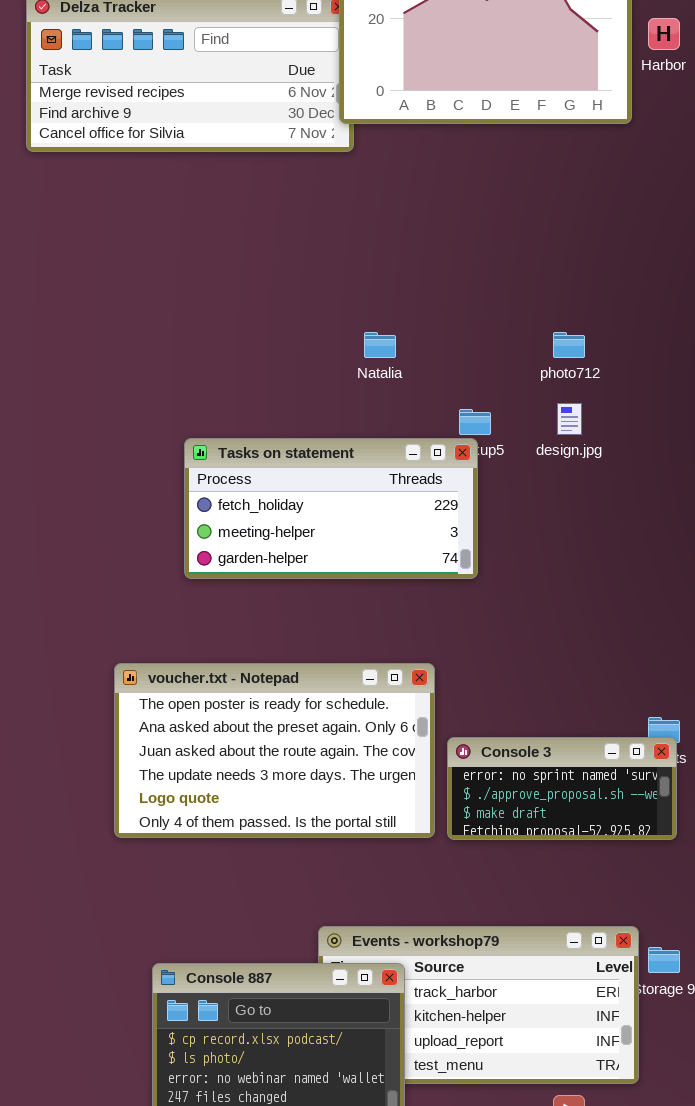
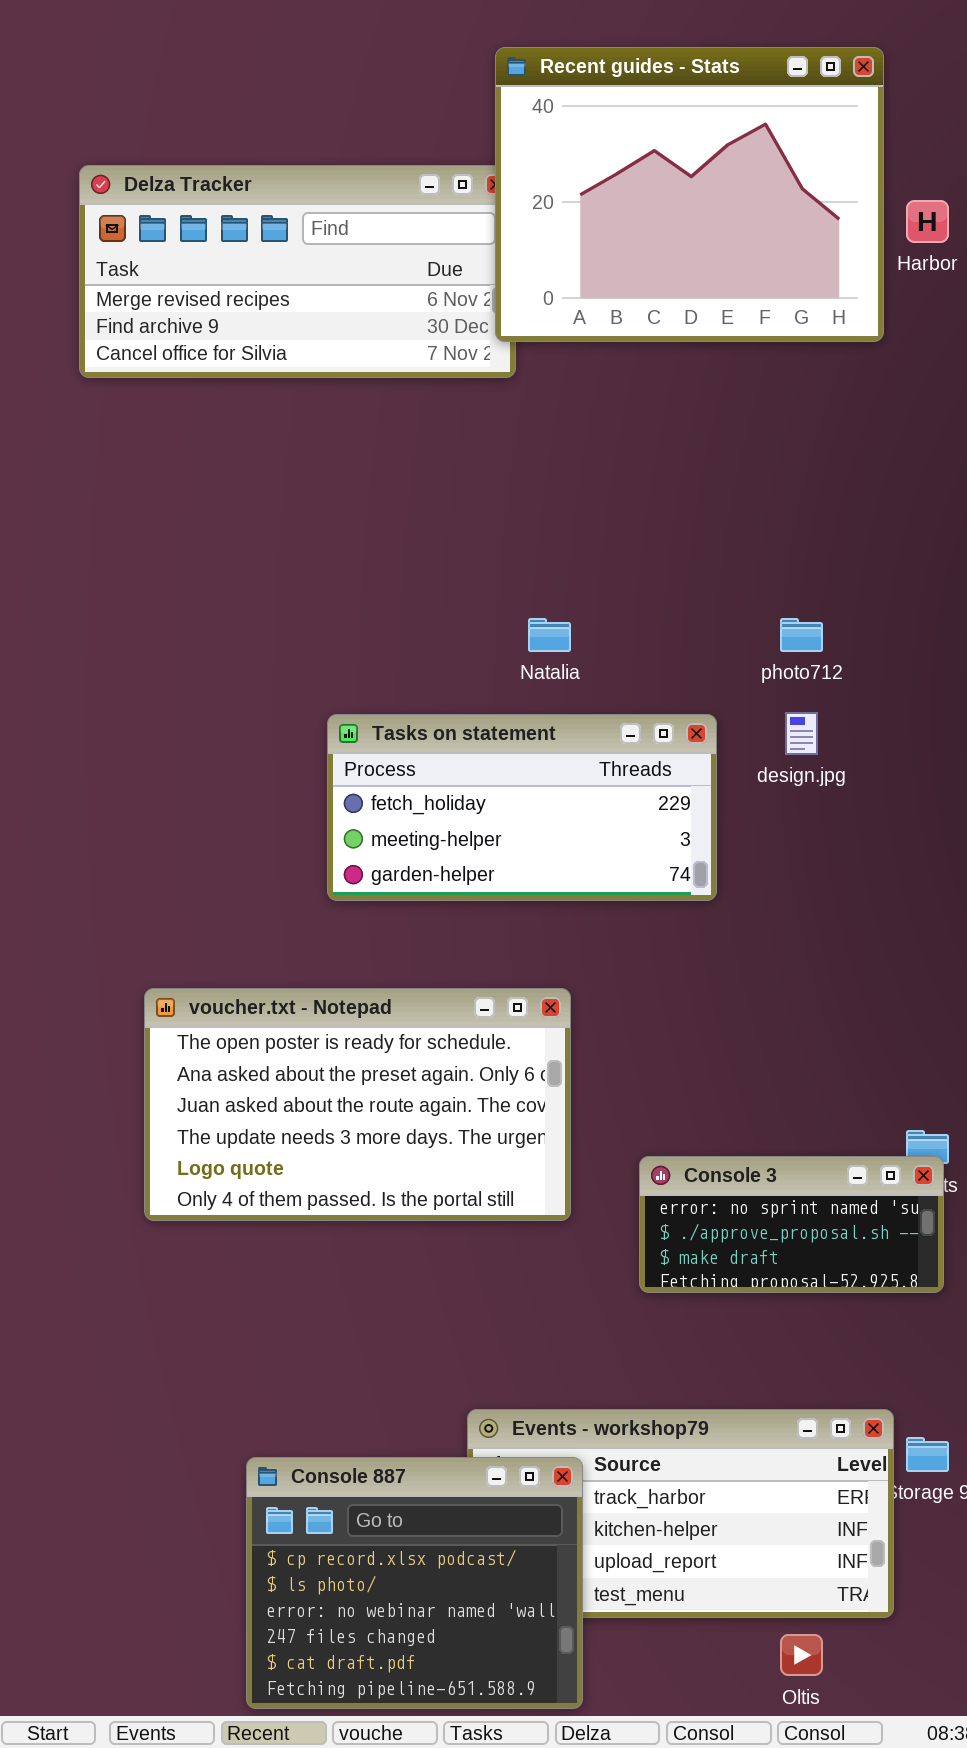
Tasks on statement: [184,438,478,579] -> [327,714,717,901], moved
voucher.txt - Notepad: [114,663,435,838] -> [144,988,571,1221], moved

